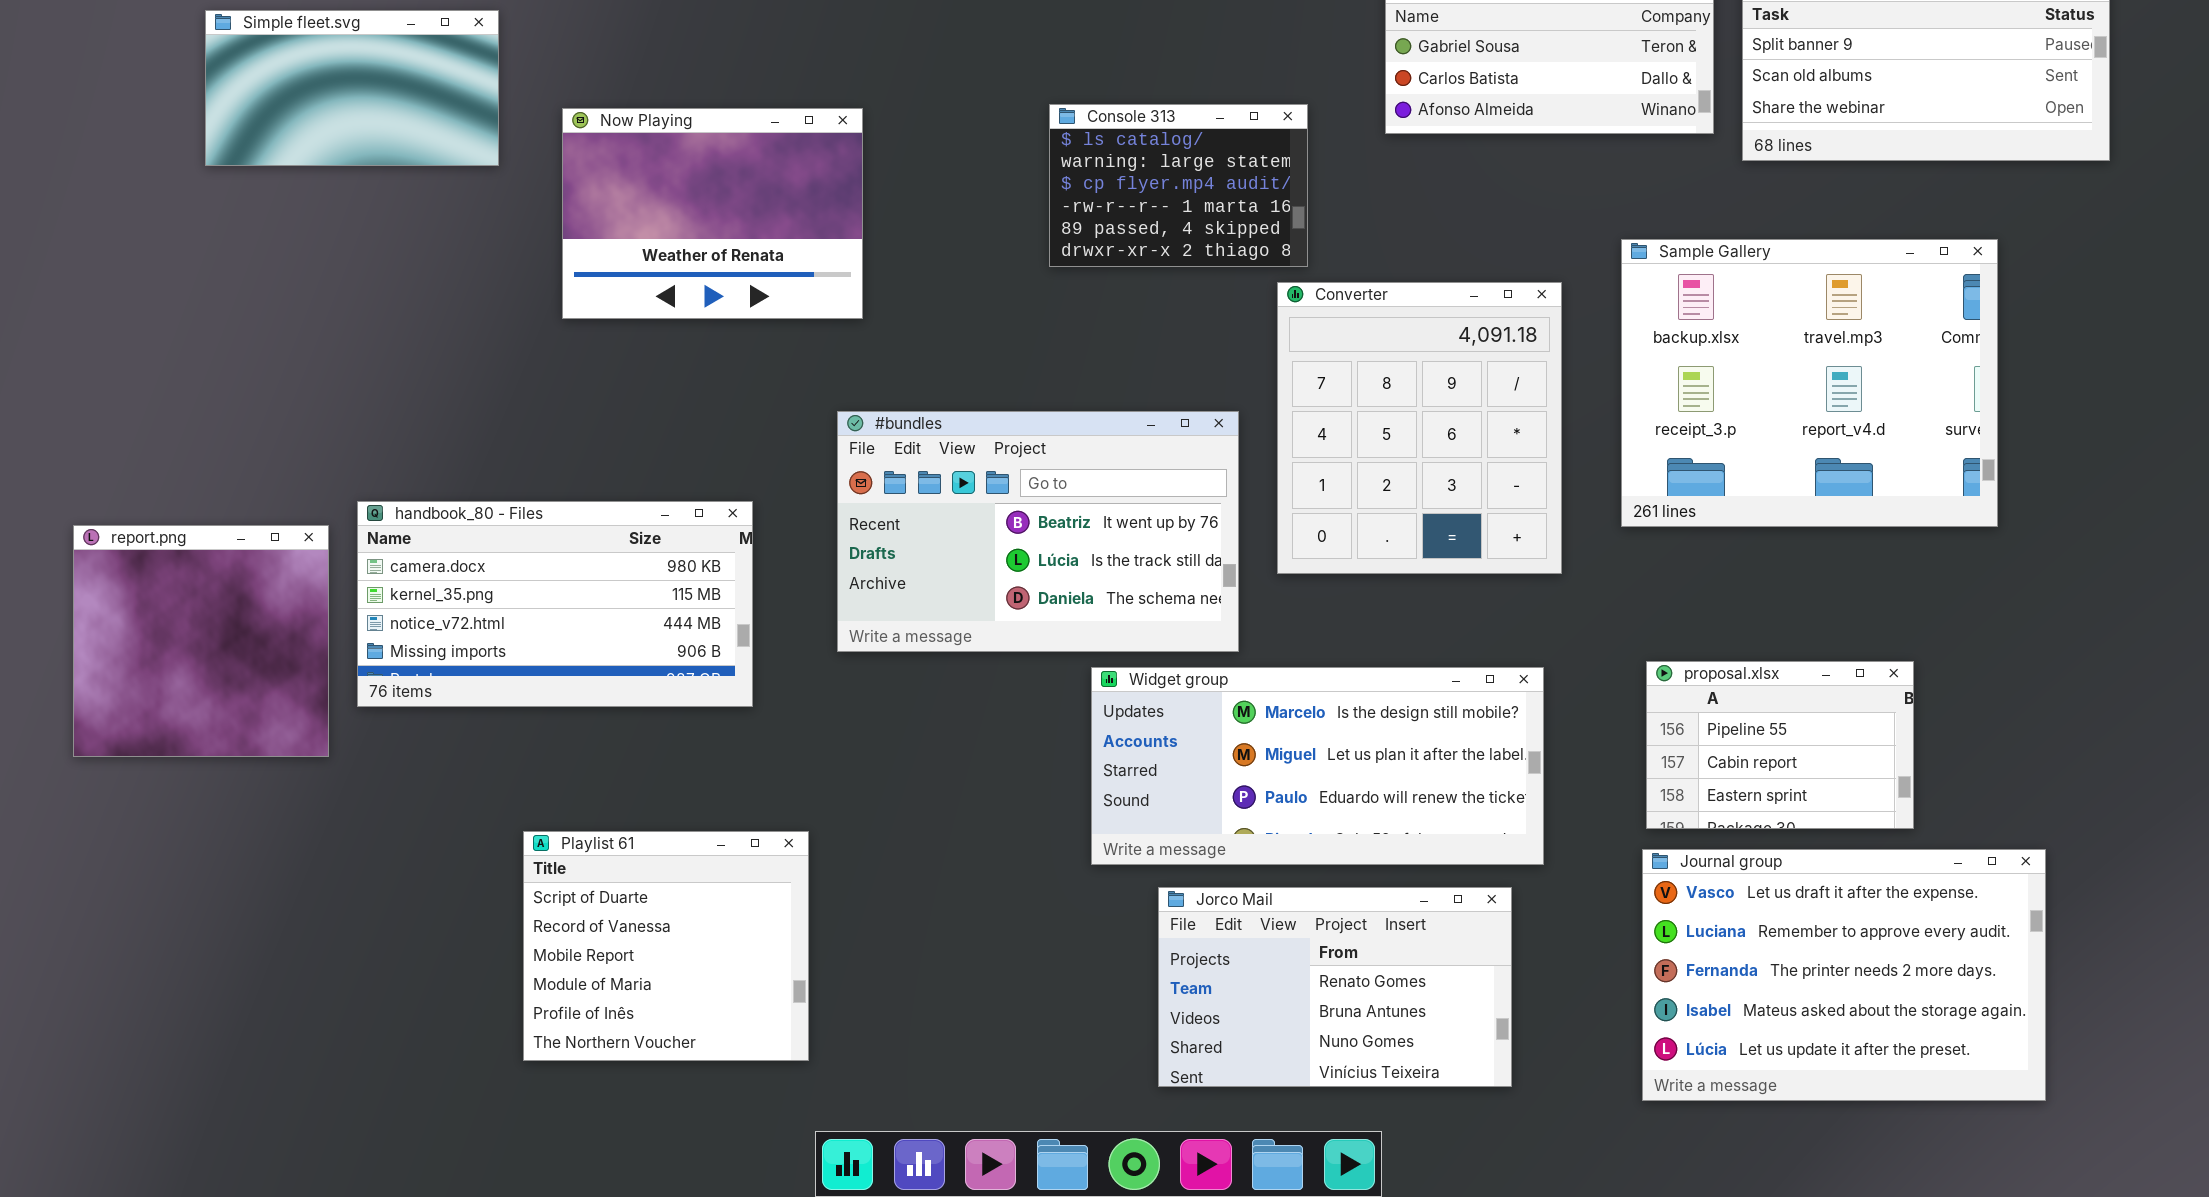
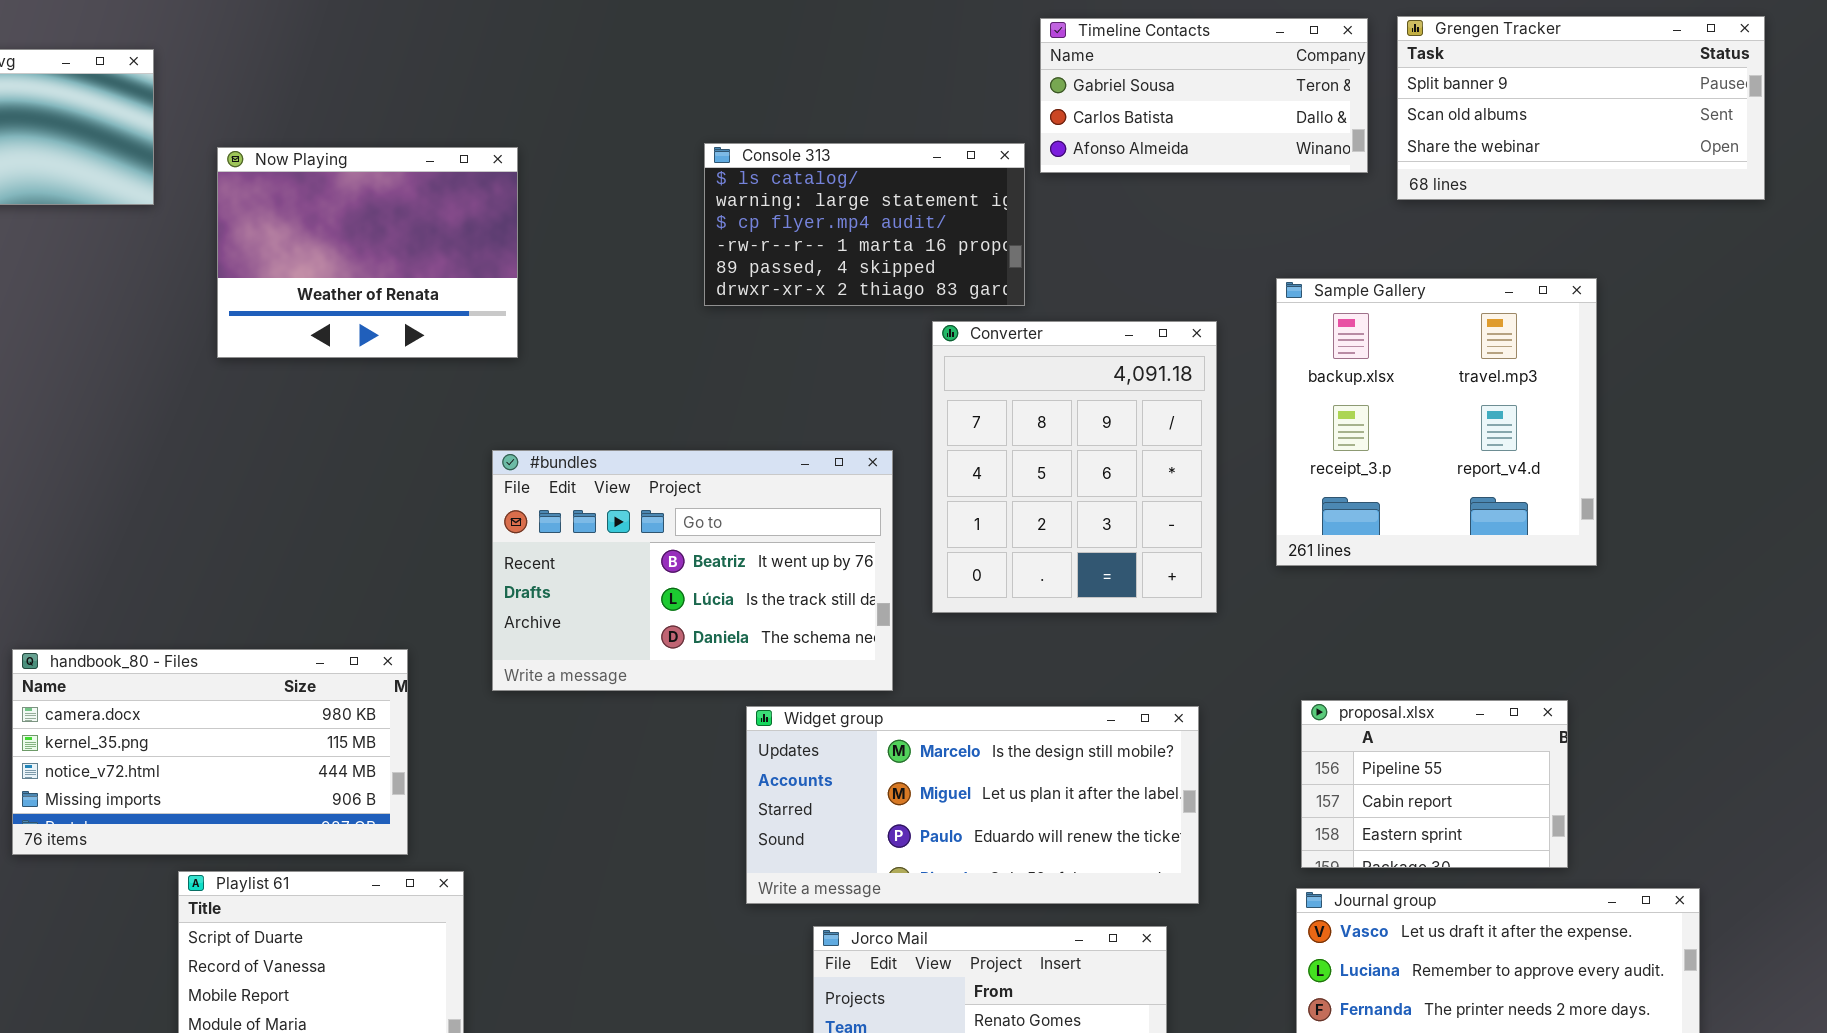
Console 313: [1049,104,1308,267] -> [704,143,1025,306], resized
Sample Gallery: [1621,239,1998,527] -> [1276,278,1597,566], resized
handbook_80 - Files: [357,501,753,707] -> [12,649,408,855], moved

